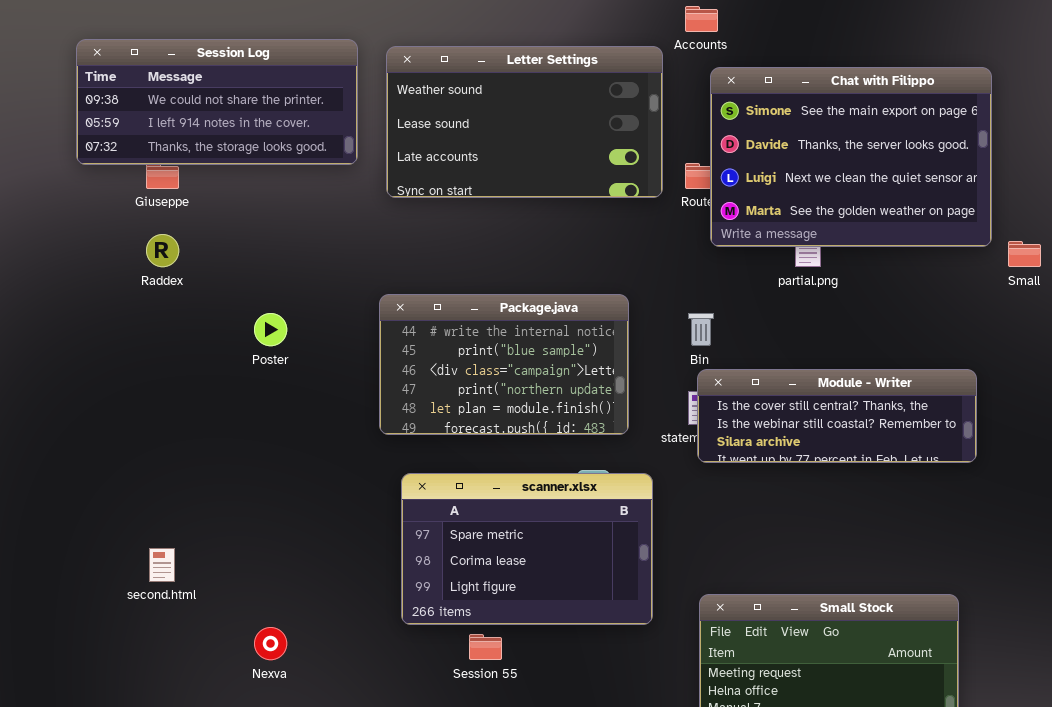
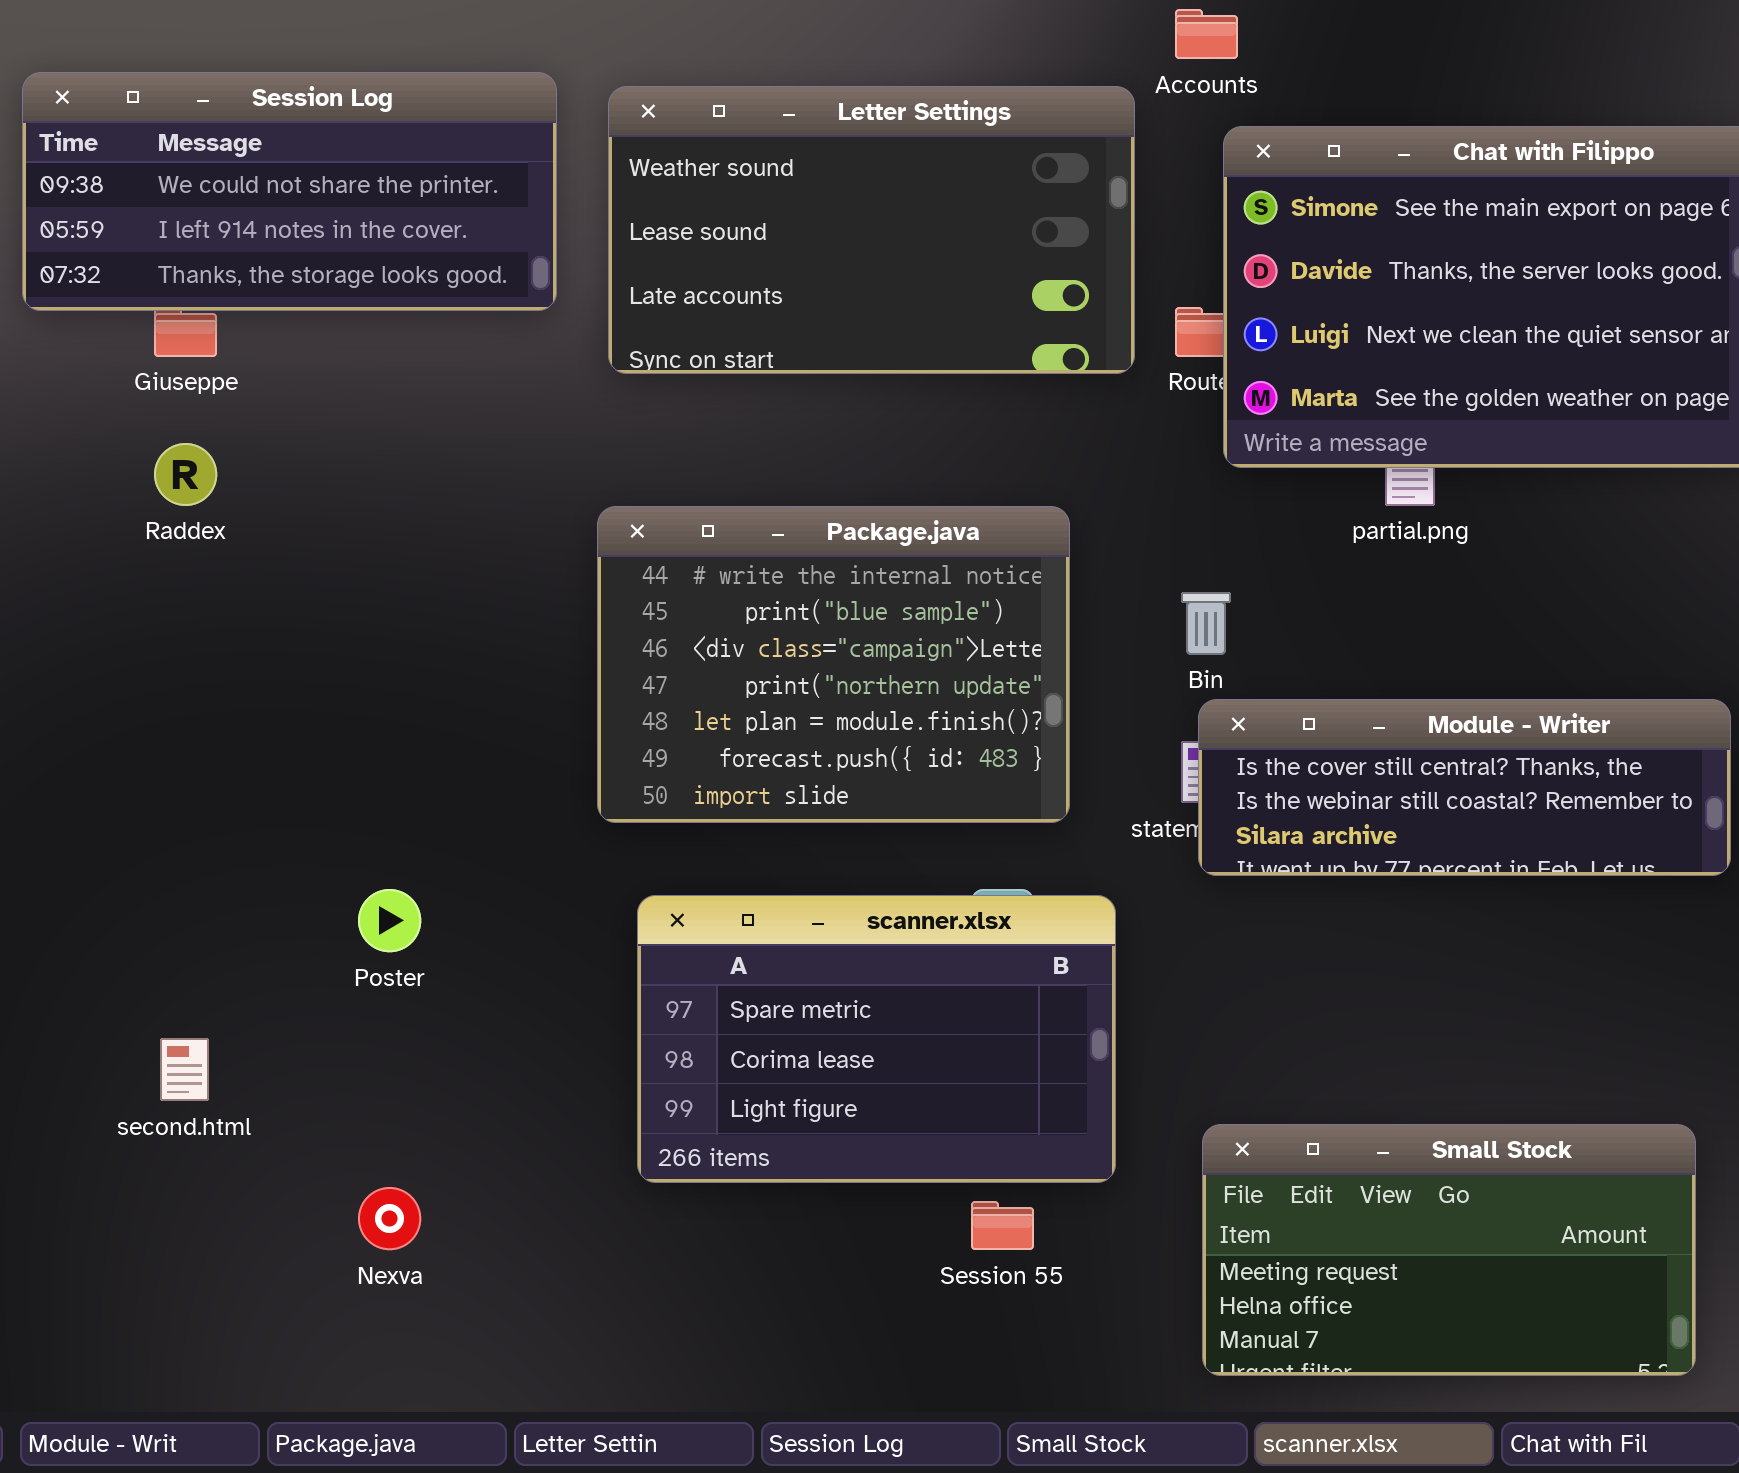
Package.java: [379,294,629,435] -> [597,506,1070,823], resized
Poster: [254,313,287,346] -> [358,889,421,952], moved
Session 55: [469,634,502,660] -> [971,1201,1034,1250], moved

